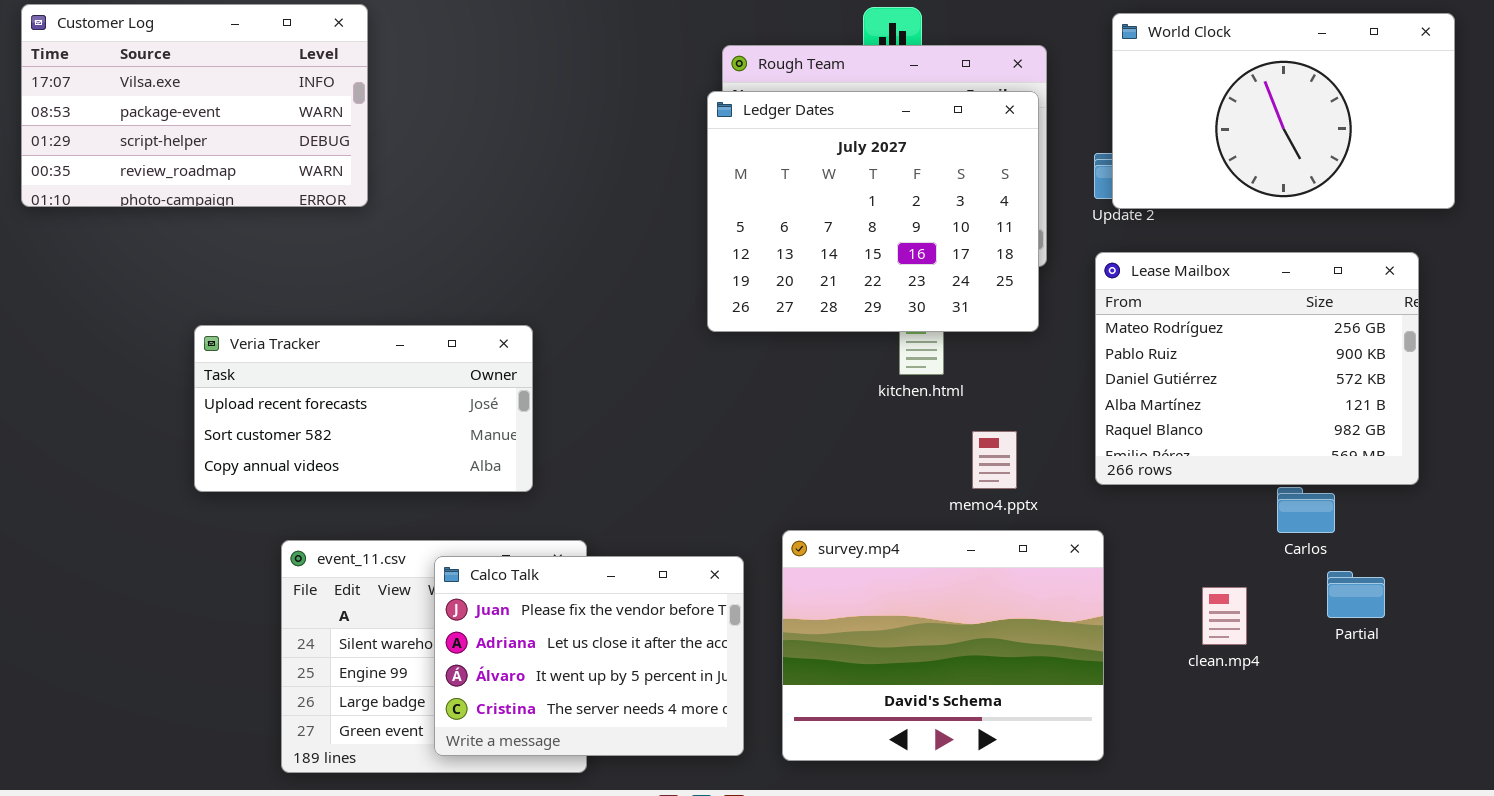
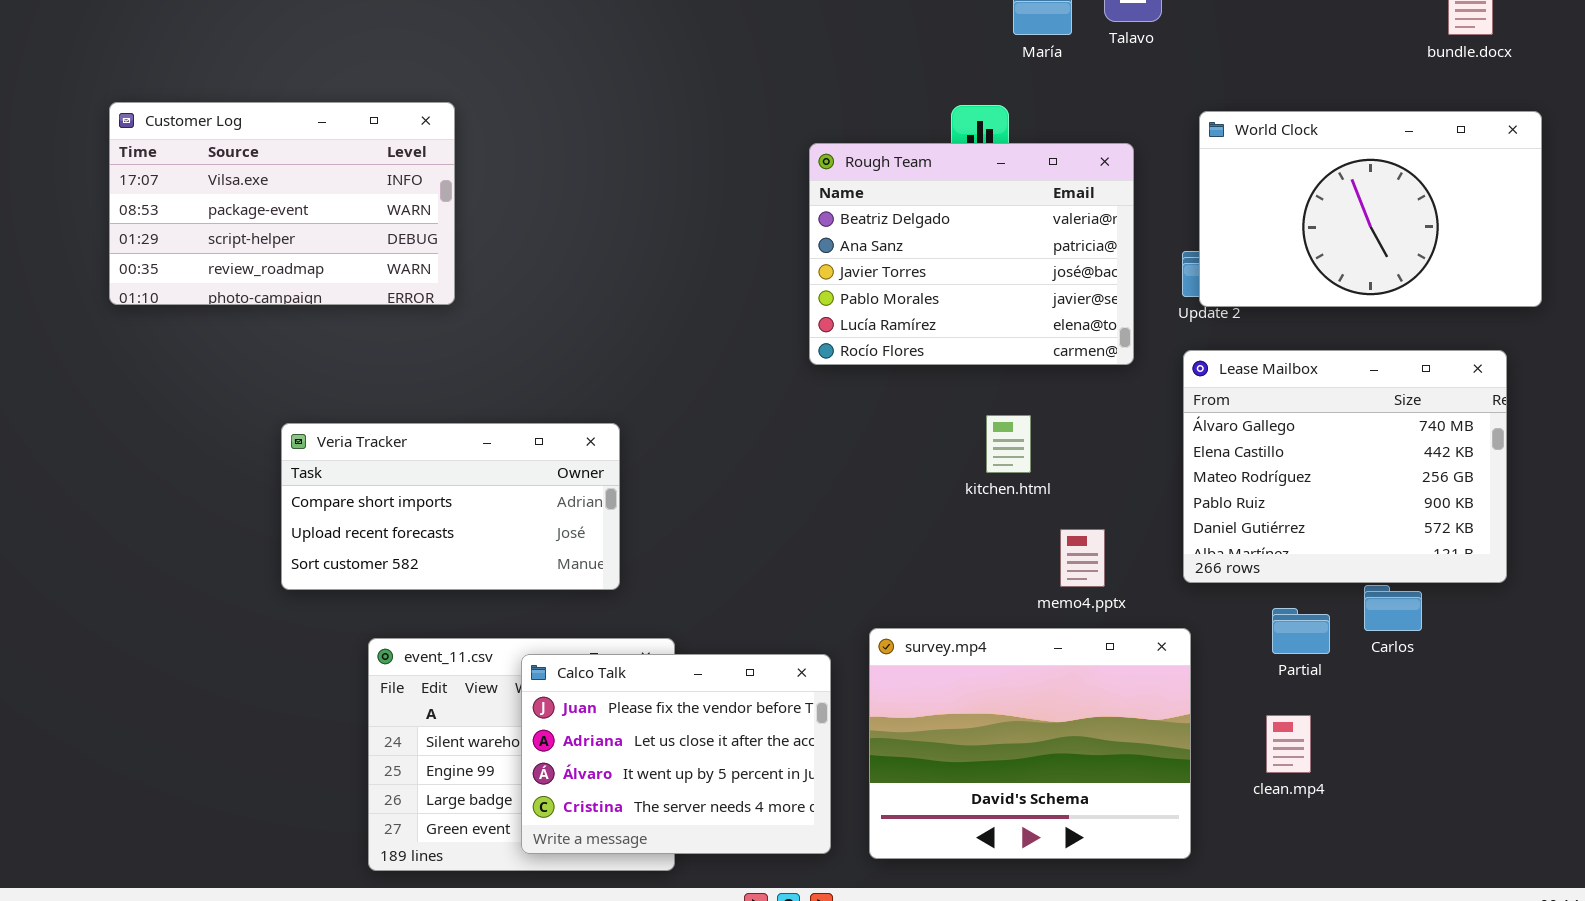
Ledger Dates: [707,91,1039,332] -> none, closed
Lease Mailbox: [1095,252,1419,485] -> [1183,350,1507,583], scrolled up 2 rows
Veria Tracker: [194,325,533,492] -> [281,423,620,590], scrolled up 1 row
Partial: [1327,571,1385,618] -> [1272,608,1330,654], moved
clean.mp4: [1202,587,1247,645] -> [1266,715,1311,773], moved

